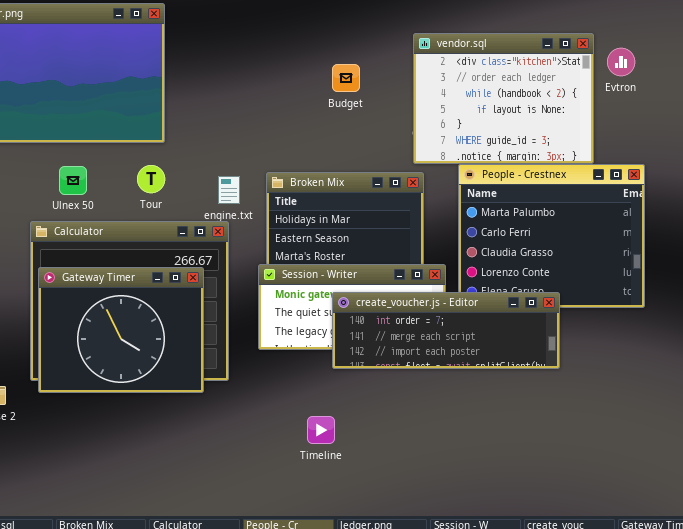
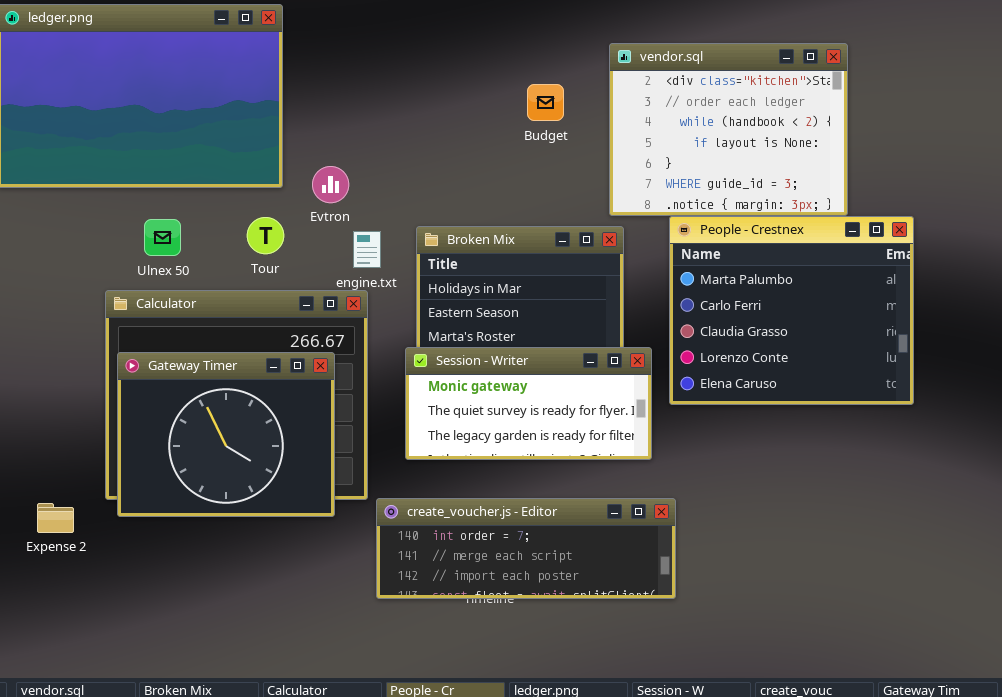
Evtron: [607,48,635,76] -> [312,166,349,203], moved
Budget: [332,64,360,92] -> [527,84,564,121], moved
create_voucher.js - Editor: [332,292,560,369] -> [376,498,676,599], moved

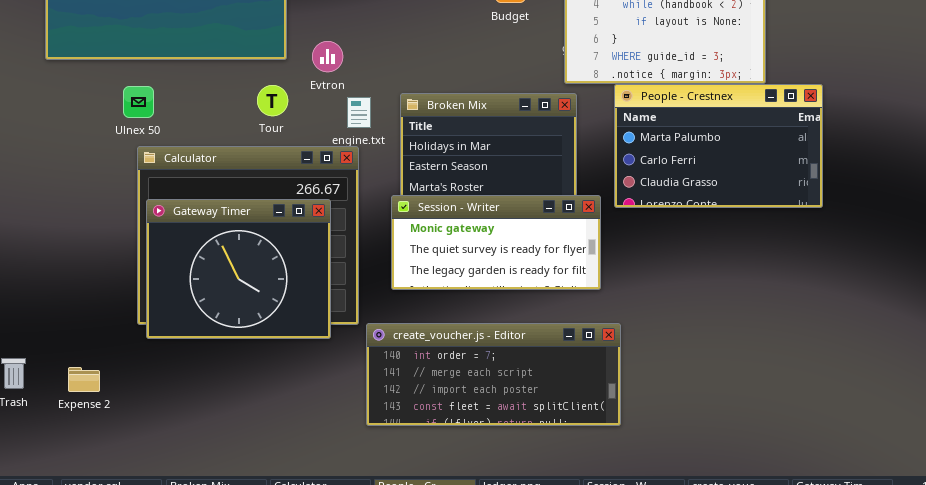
People - Crestnex: [669,216,914,405] -> [614,84,823,208], resized
Ulnex 50: [144,219,181,256] -> [123,86,154,118], moved
create_voucher.js - Editor: [376,498,676,599] -> [366,323,621,426], resized
Expense 2: [37,503,74,533] -> [68,367,100,392], moved

